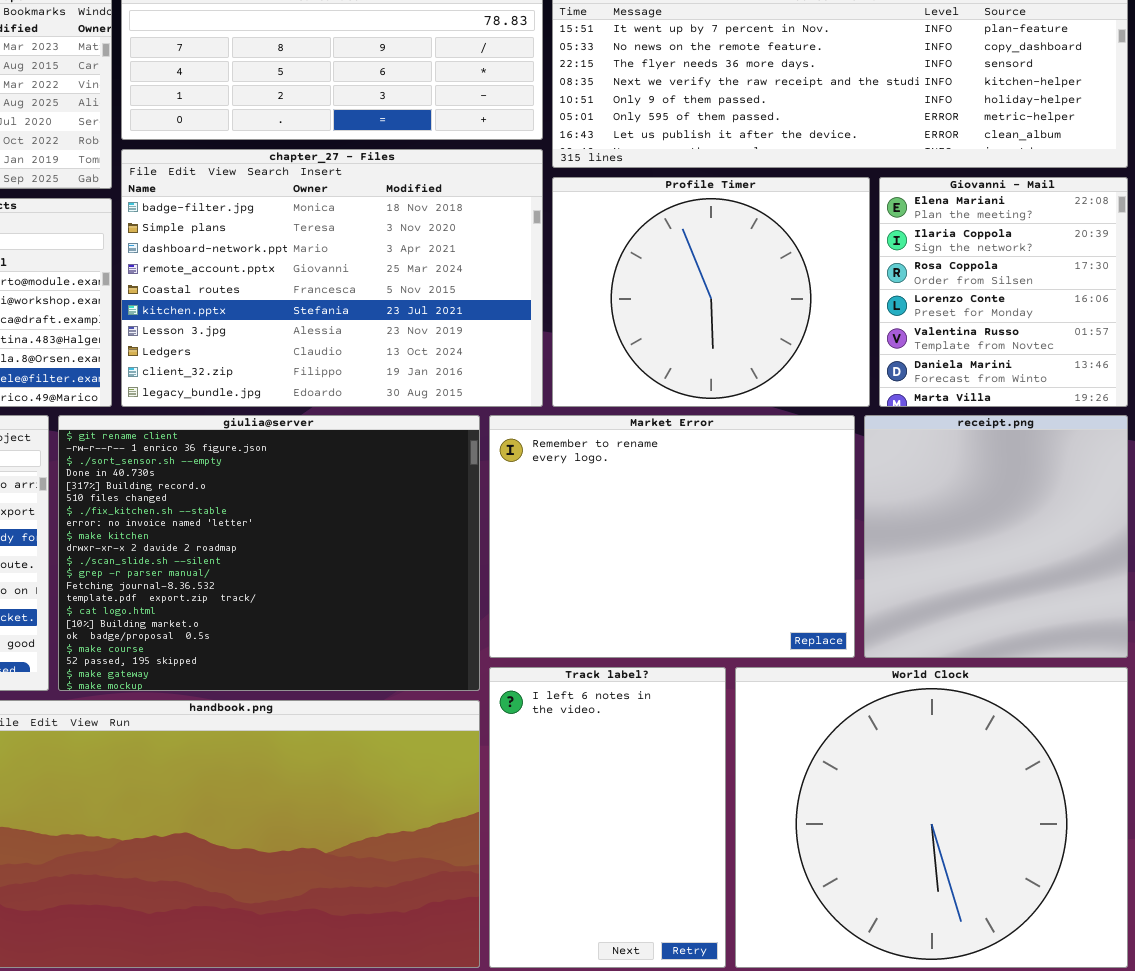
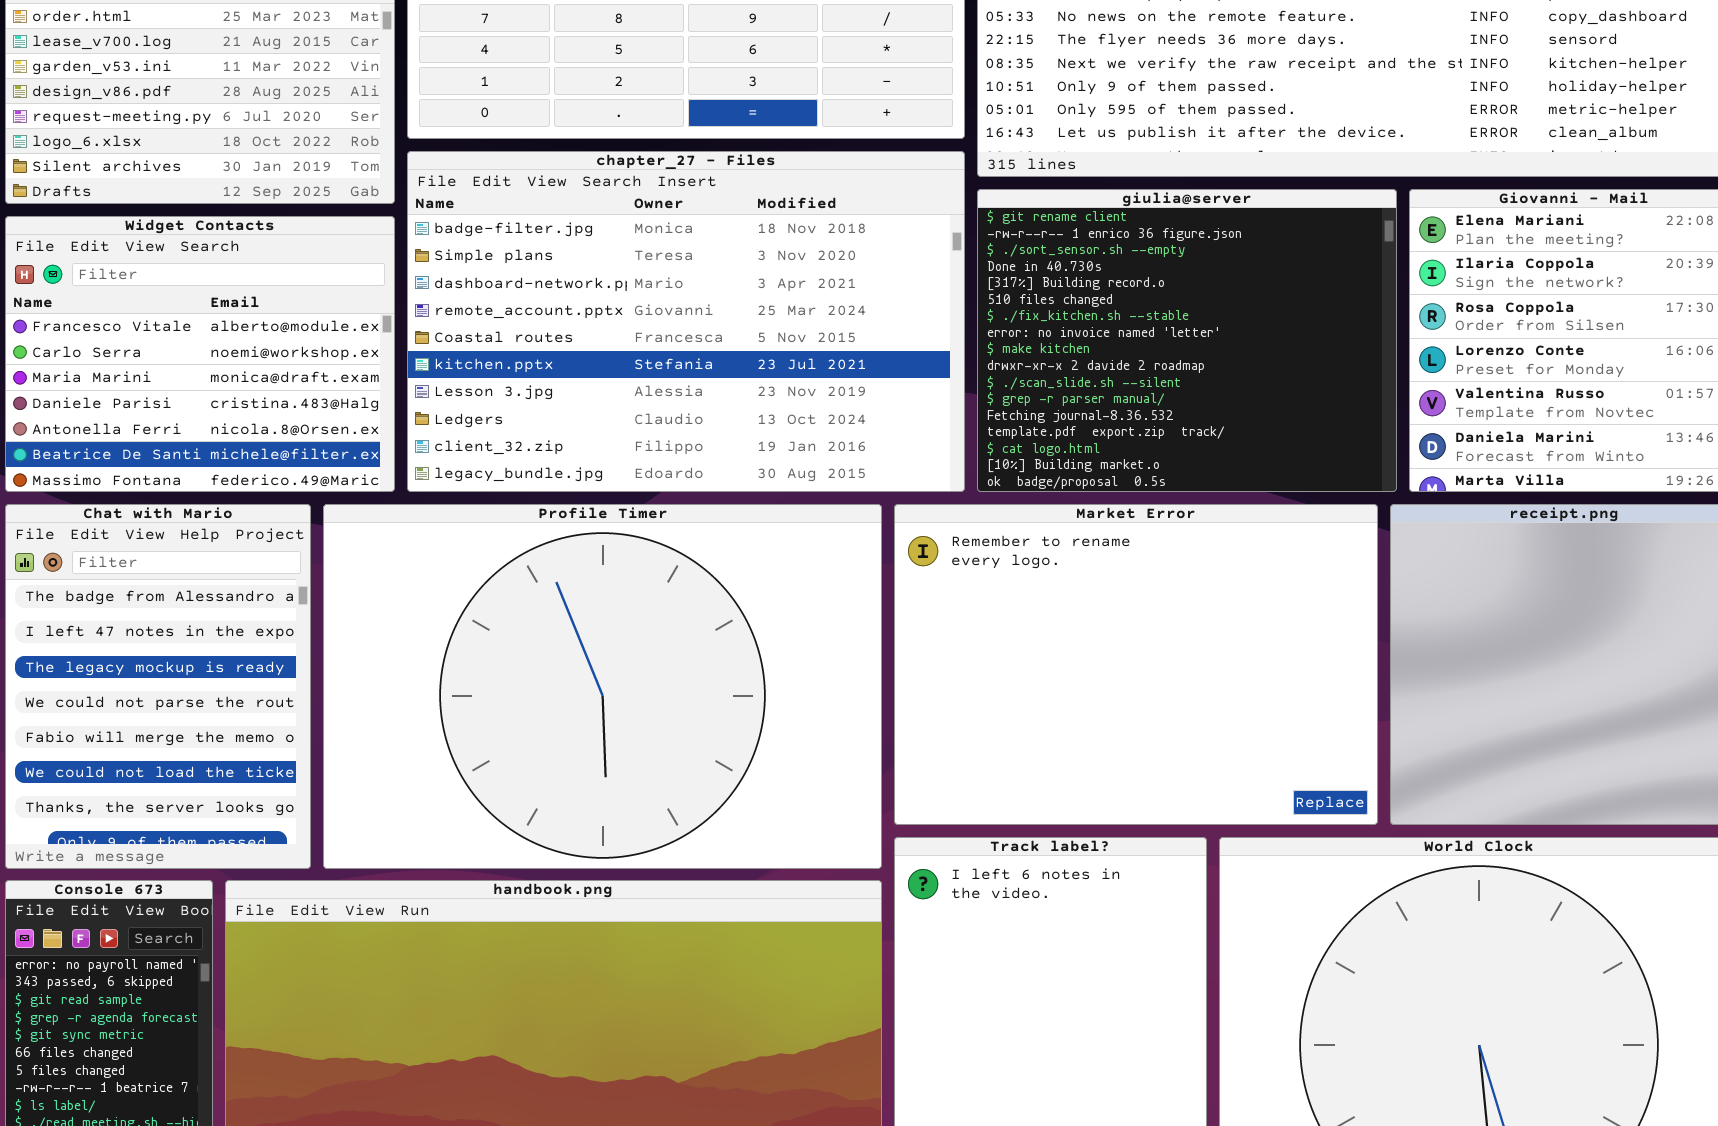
Profile Timer: [552,177,870,407] -> [323,504,882,869], moved, resized
giulia@server: [58,415,480,691] -> [977,189,1397,492], moved, resized

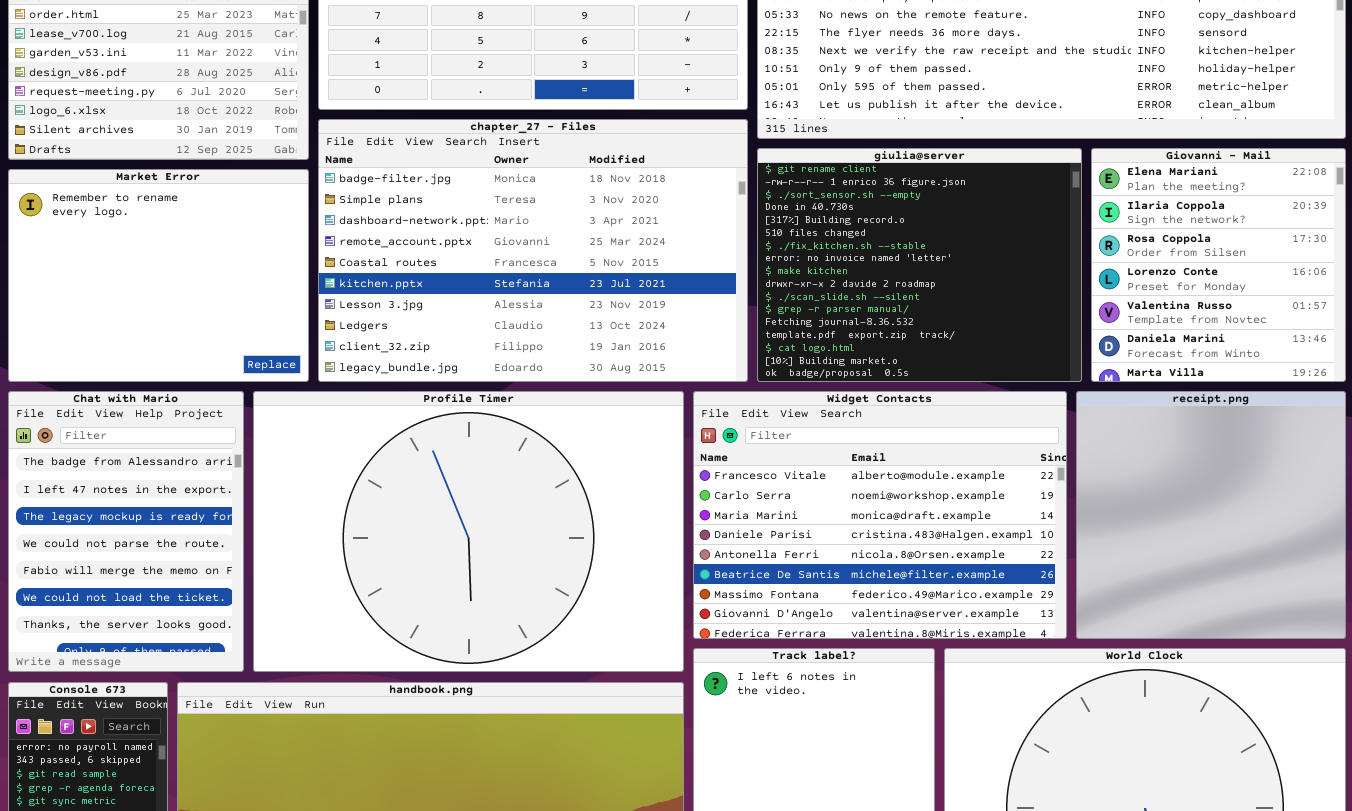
Widget Contacts: [5,216,395,492] -> [693,391,1067,639], moved, resized
Market Error: [894,504,1378,825] -> [8,169,309,382], moved, resized

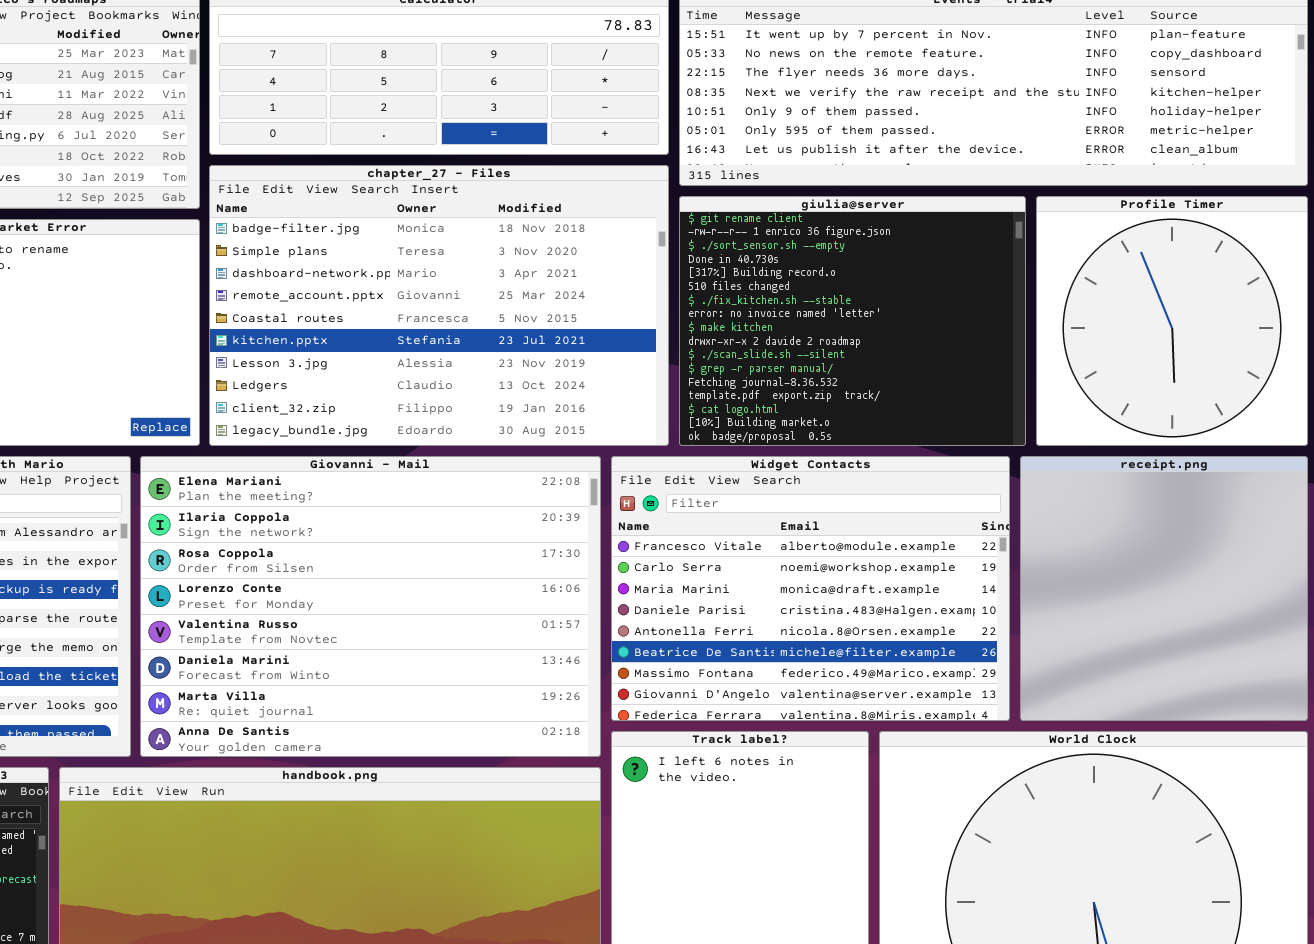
Giovanni - Mail: [1091,148,1346,382] -> [140,456,601,757], moved, resized
Profile Timer: [253,391,684,672] -> [1036,196,1308,446], moved, resized

